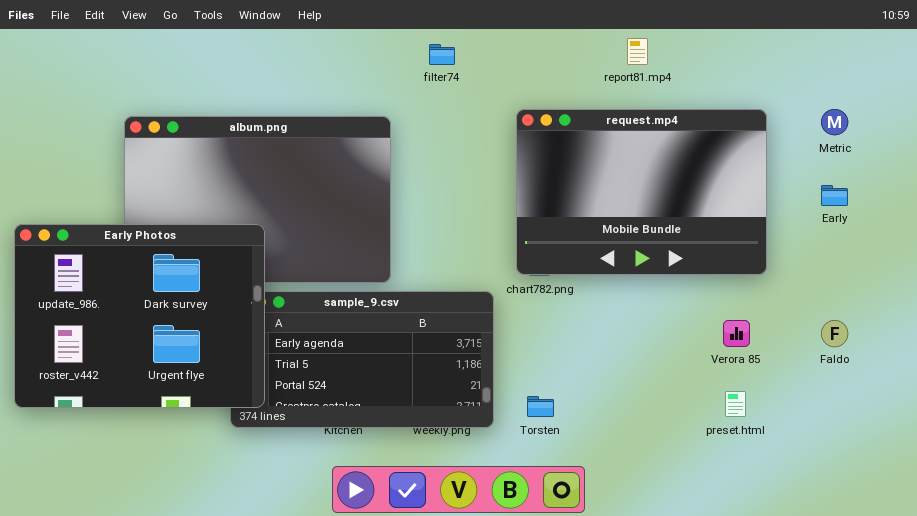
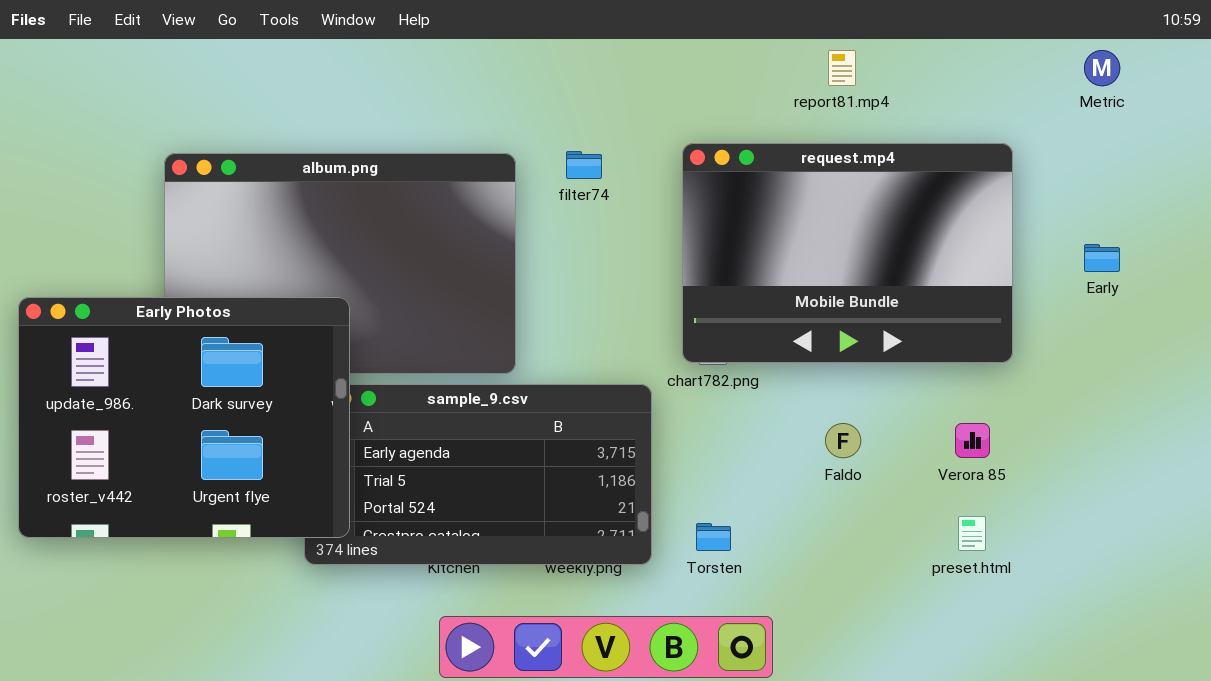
filter74: [429,44,455,65] -> [566,151,602,179], moved
Metric: [821,109,848,135] -> [1084,50,1120,86], moved
Faldo: [821,320,848,347] -> [825,423,861,458], moved

